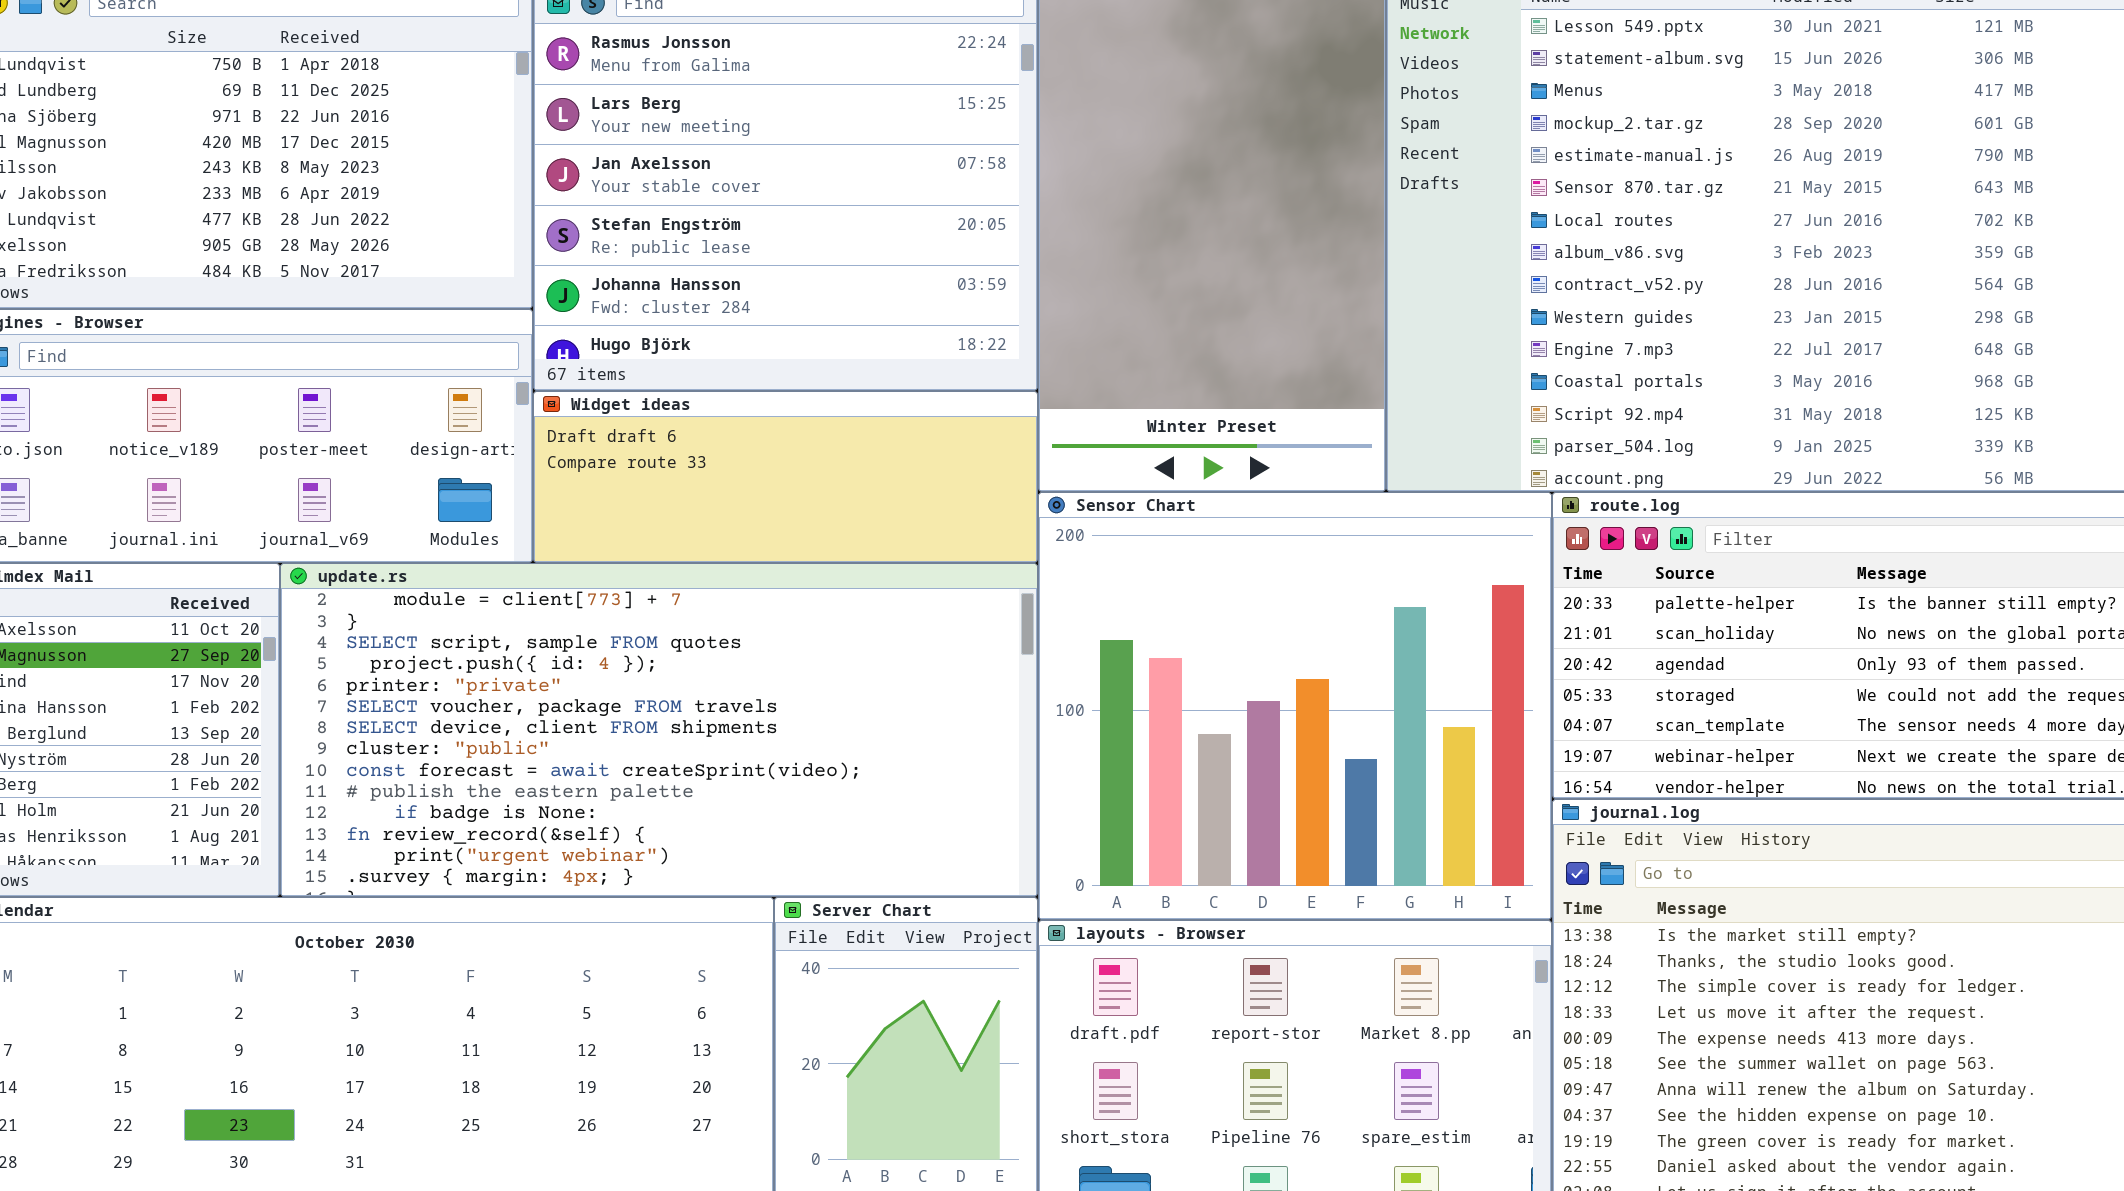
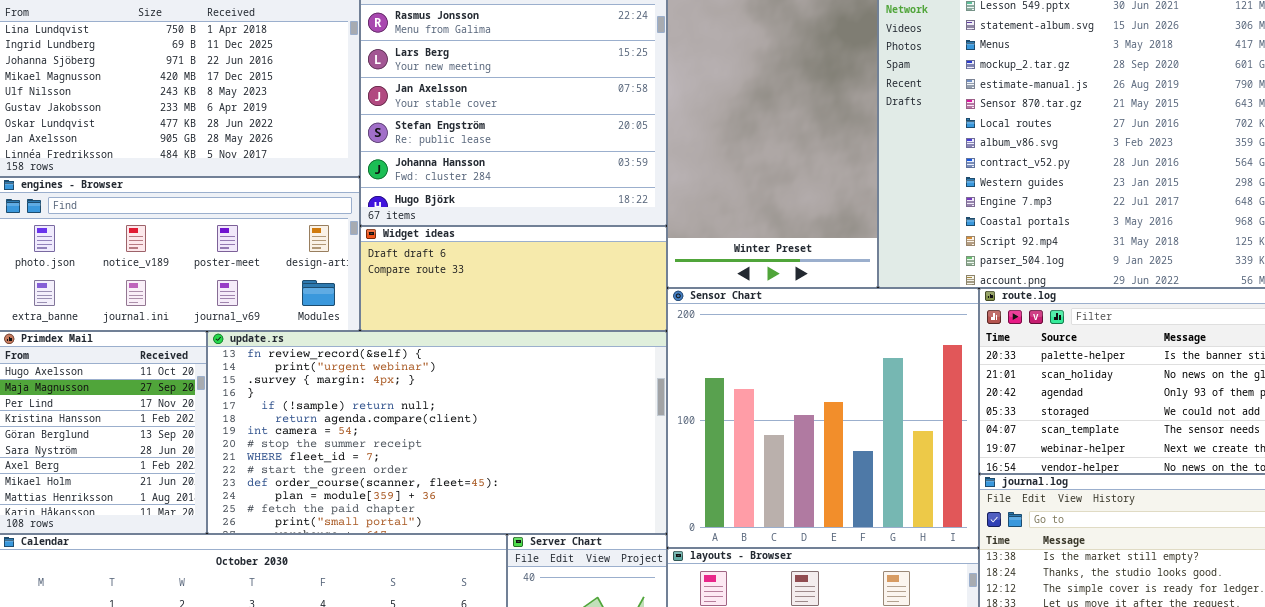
update.rs: [280,563,1038,897] -> [207,331,667,534], scrolled down 11 rows

